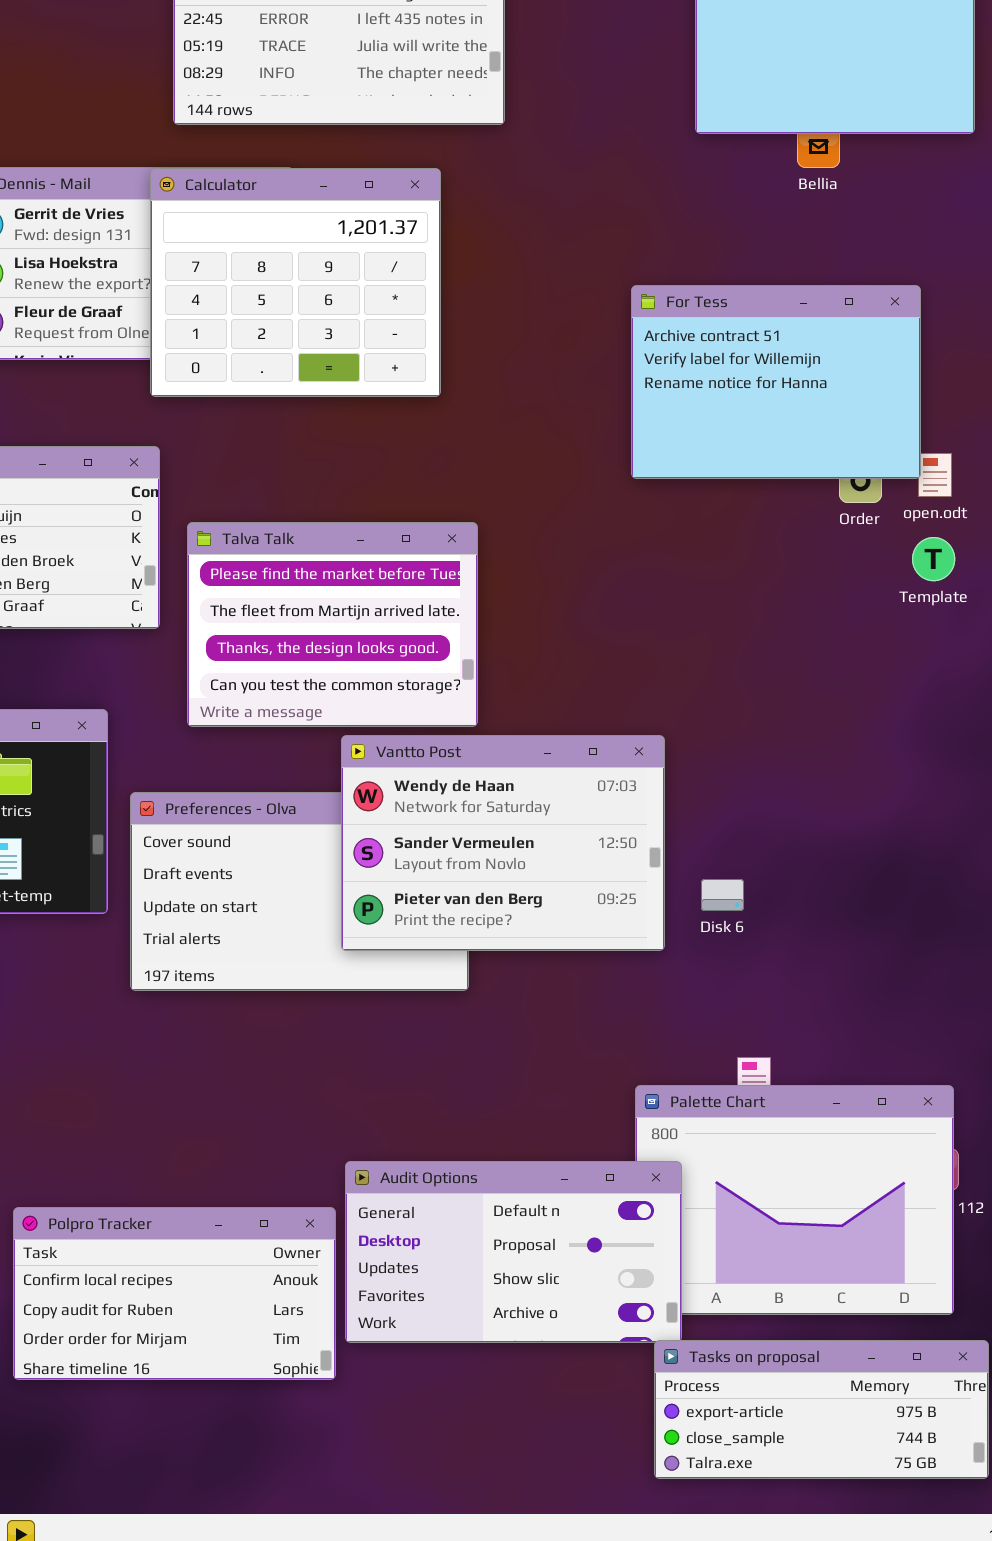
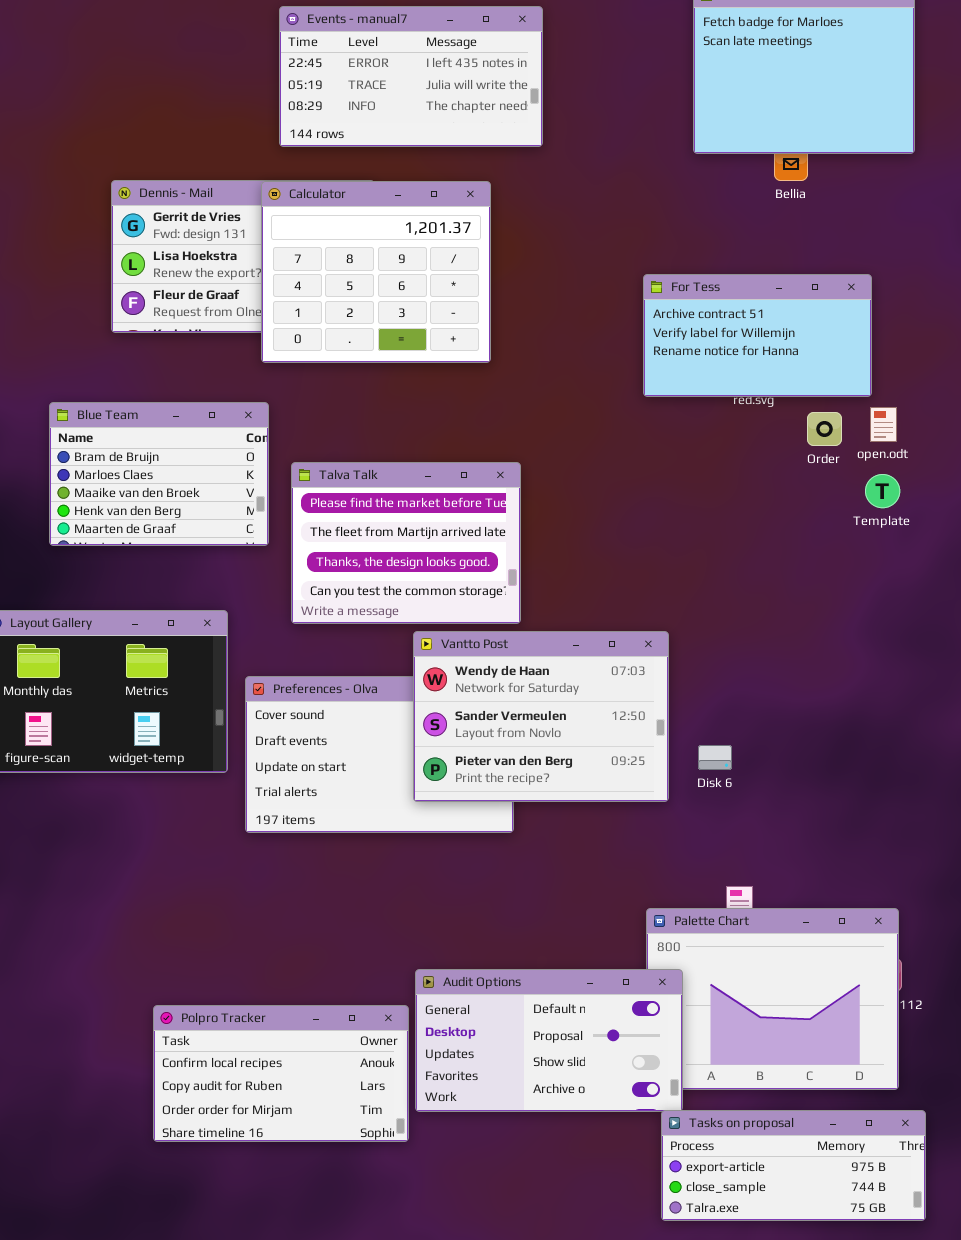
For Tess: [631,285,921,479] -> [643,274,872,397], resized

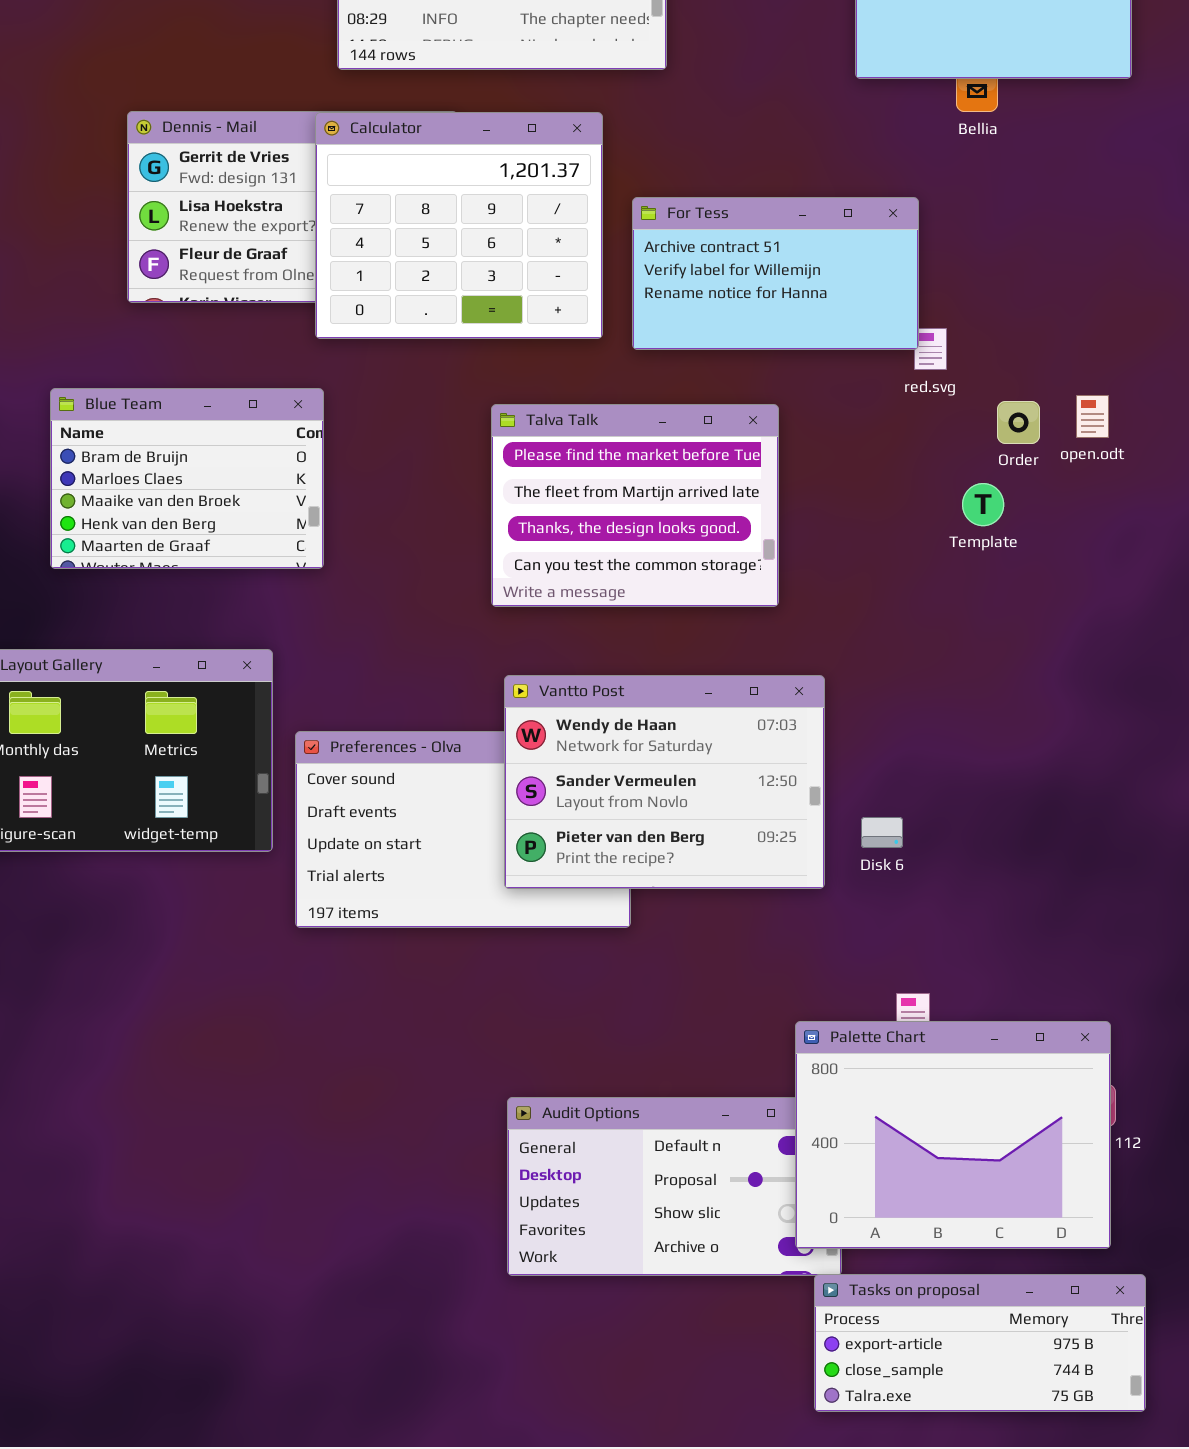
For Tess: [643,274,872,397] -> [632,197,919,350], moved
Talva Talk: [291,462,521,624] -> [491,404,779,607], moved
Template: [865,474,900,508] -> [962,483,1004,526], moved
Palette Chart: [646,908,899,1090] -> [795,1021,1111,1249], raised
Polpro Tracker: [153,1005,409,1142] -> none, closed

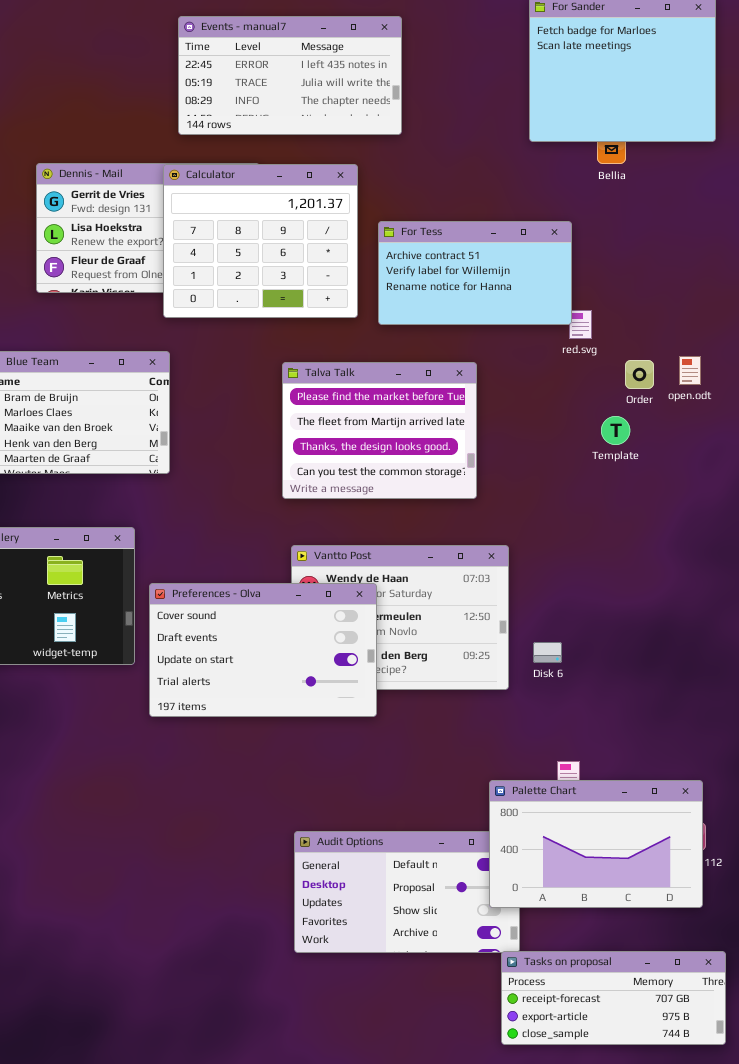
Preferences - Olva: [295,731,631,928] -> [149,583,377,717], raised
Palette Chart: [795,1021,1111,1249] -> [489,780,703,908], resized
Tasks on proposal: [814,1274,1146,1412] -> [501,951,726,1045], scrolled up 1 row

